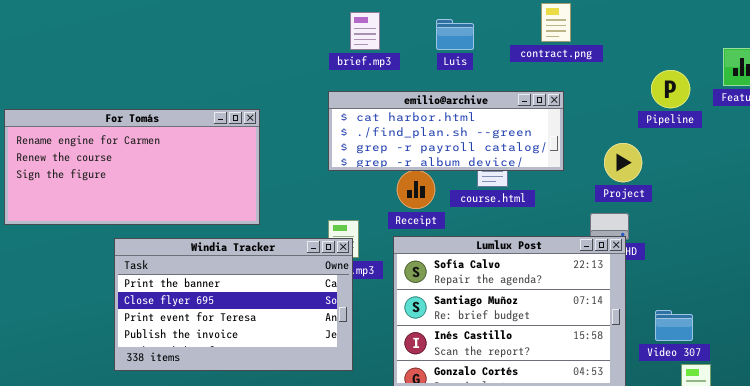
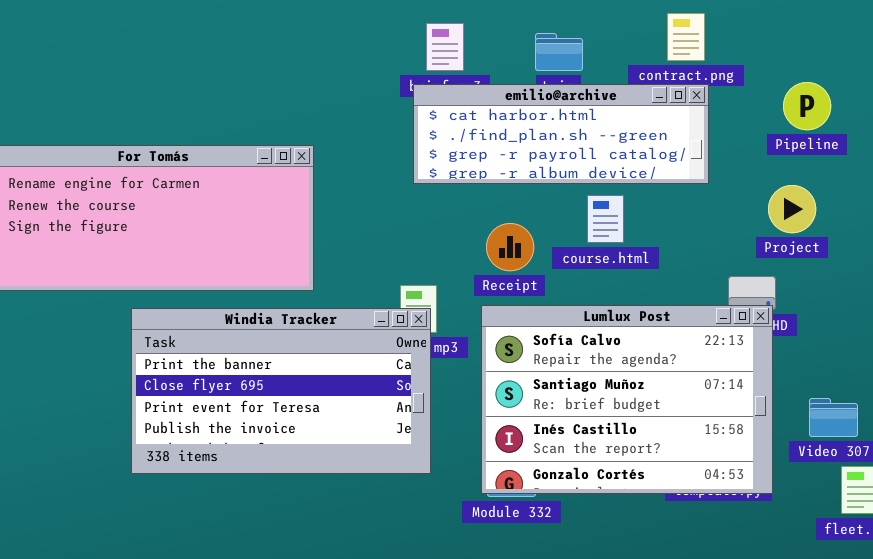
Pipeline: [651,70,690,108] -> [783,82,831,130], moved
emilio@archive: [328,91,564,171] -> [413,84,709,184], moved
Project: [604,143,642,182] -> [768,185,816,233], moved

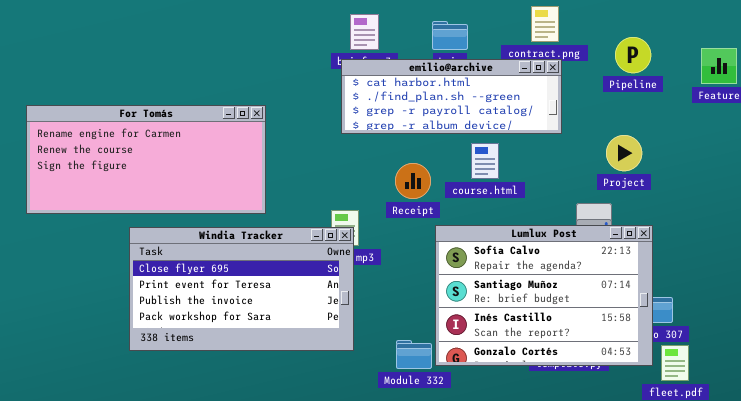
Pipeline: [783,82,831,130] -> [615,37,651,73], moved
Lumlux Post: [481,305,773,494] -> [435,225,653,366], moved
Windia Tracker: [131,308,431,474] -> [129,227,354,351], scrolled down 1 row

